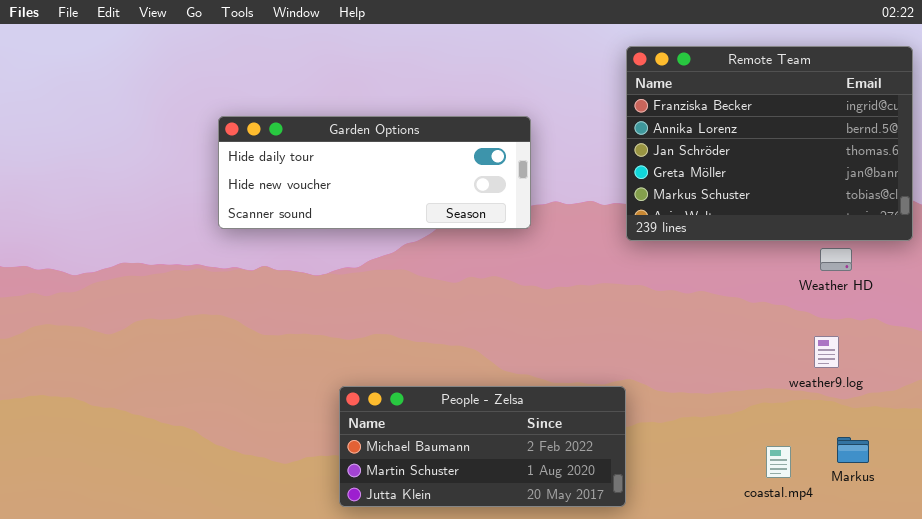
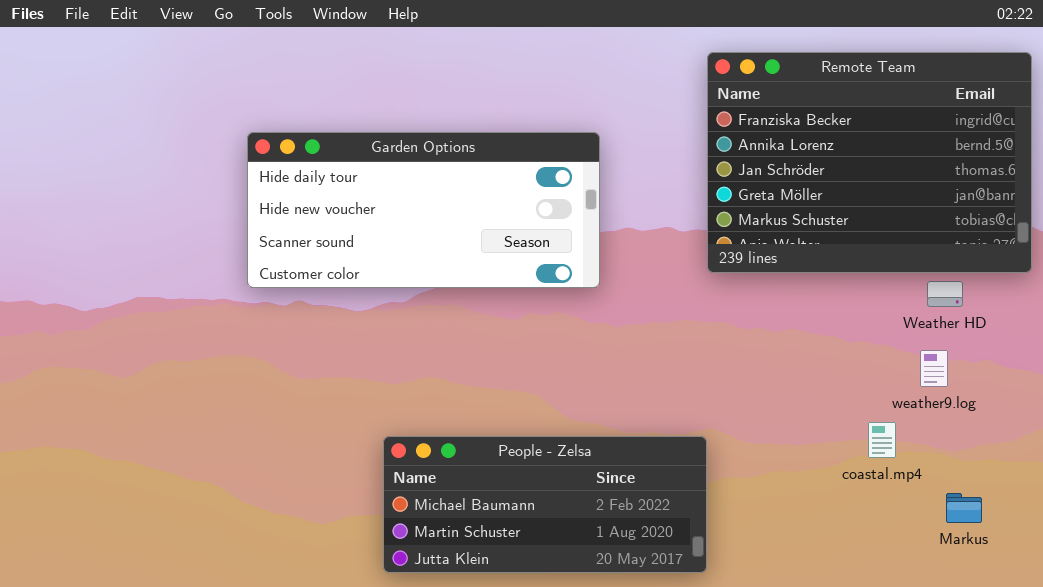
Garden Options: [218,116,531,229] -> [247,132,600,288], resized
weather9.log: [814,336,839,368] -> [920,350,948,387], moved
coastal.mp4: [766,446,791,478] -> [868,422,896,458], moved

